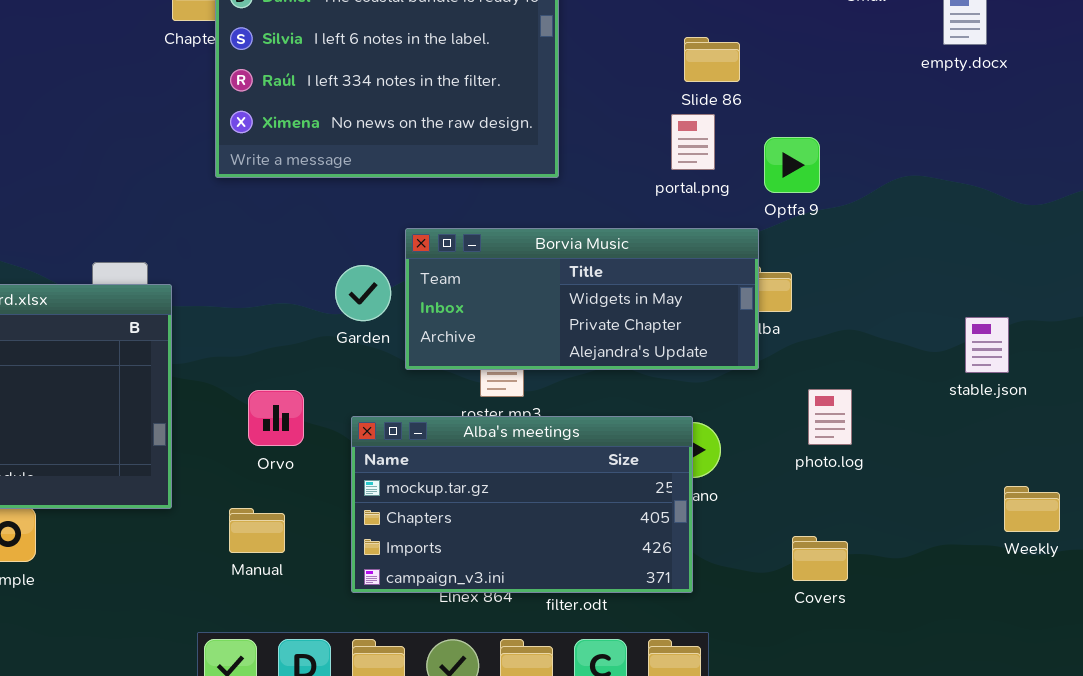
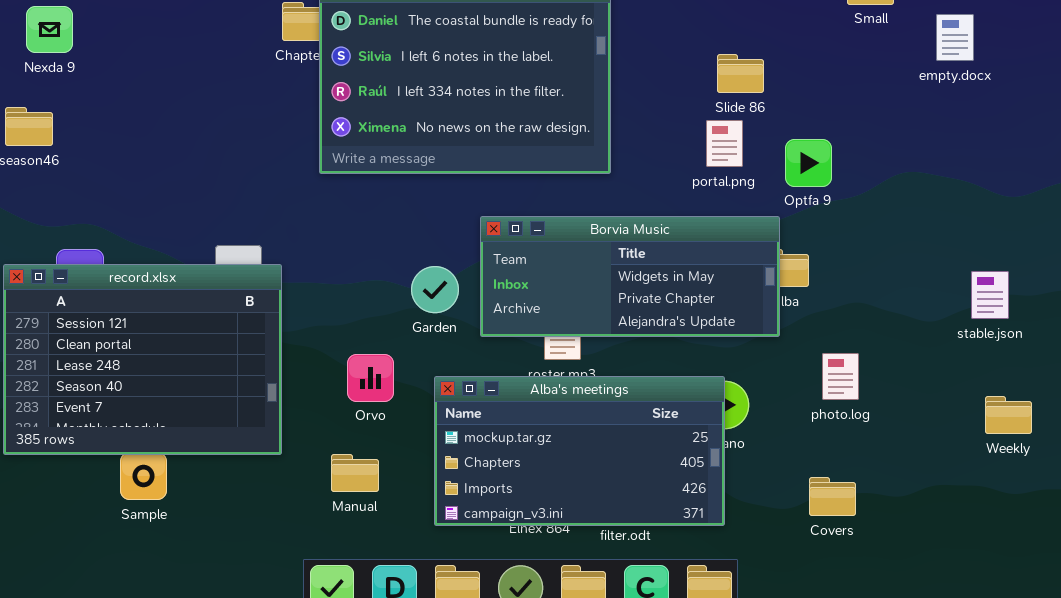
Garden: [335,265,391,321] -> [411,266,459,313], moved
stable.json: [965,317,1009,373] -> [971,271,1009,319], moved
Weekly: [1004,486,1060,532] -> [985,396,1032,434], moved

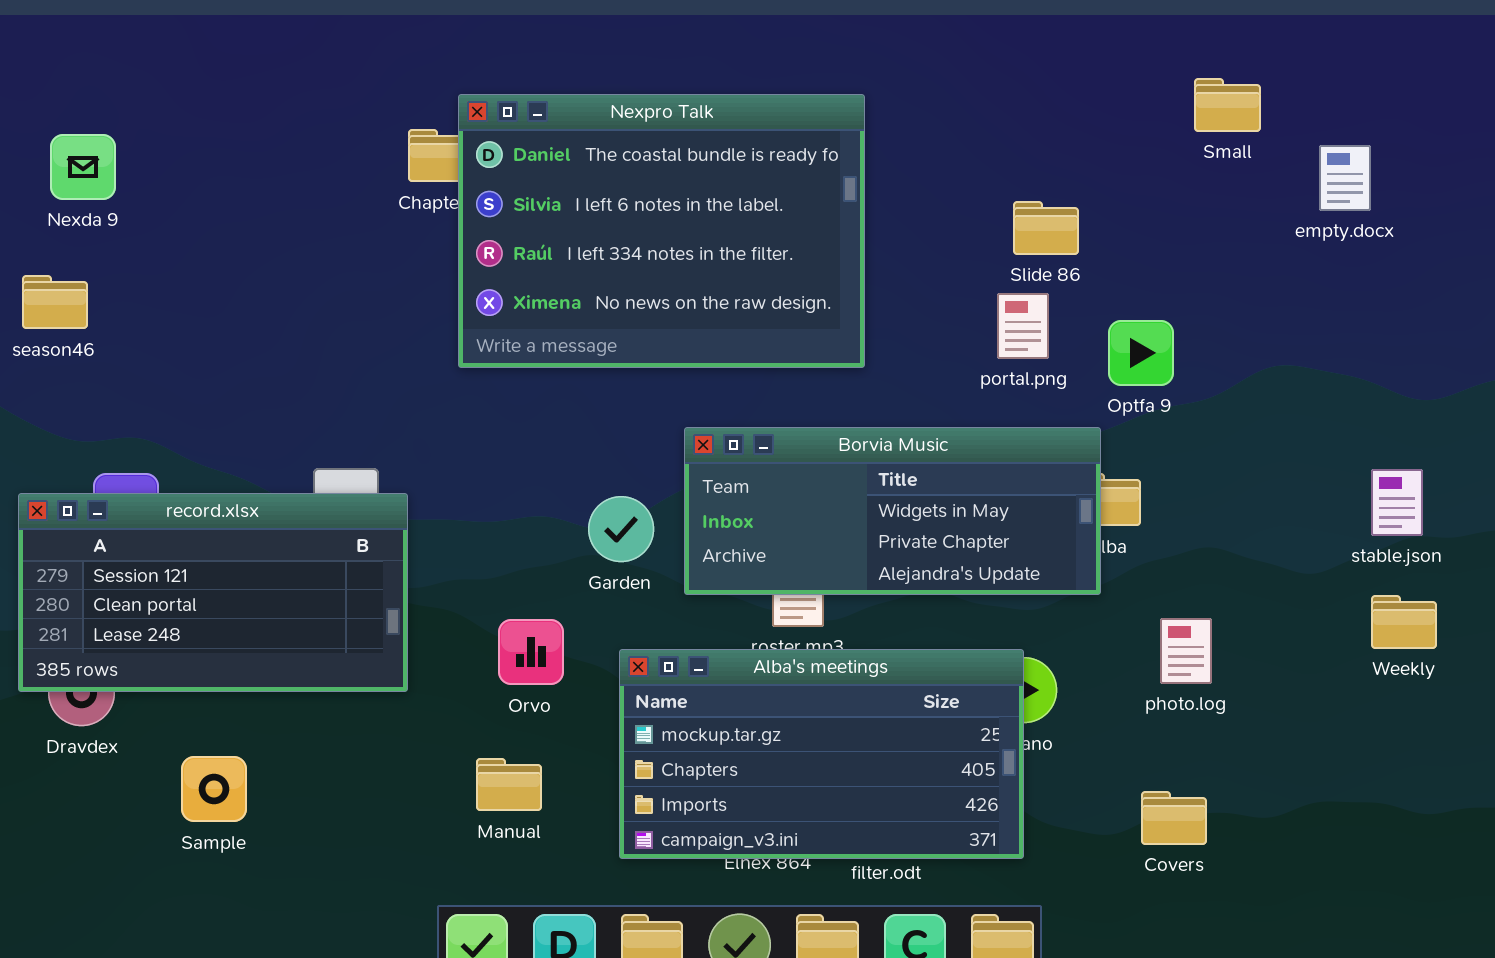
record.xlsx: [3,264,282,455] -> [18,493,408,692], resized
stable.json: [971,271,1009,319] -> [1371,469,1423,536], moved
Weekly: [985,396,1032,434] -> [1371,595,1437,649], moved

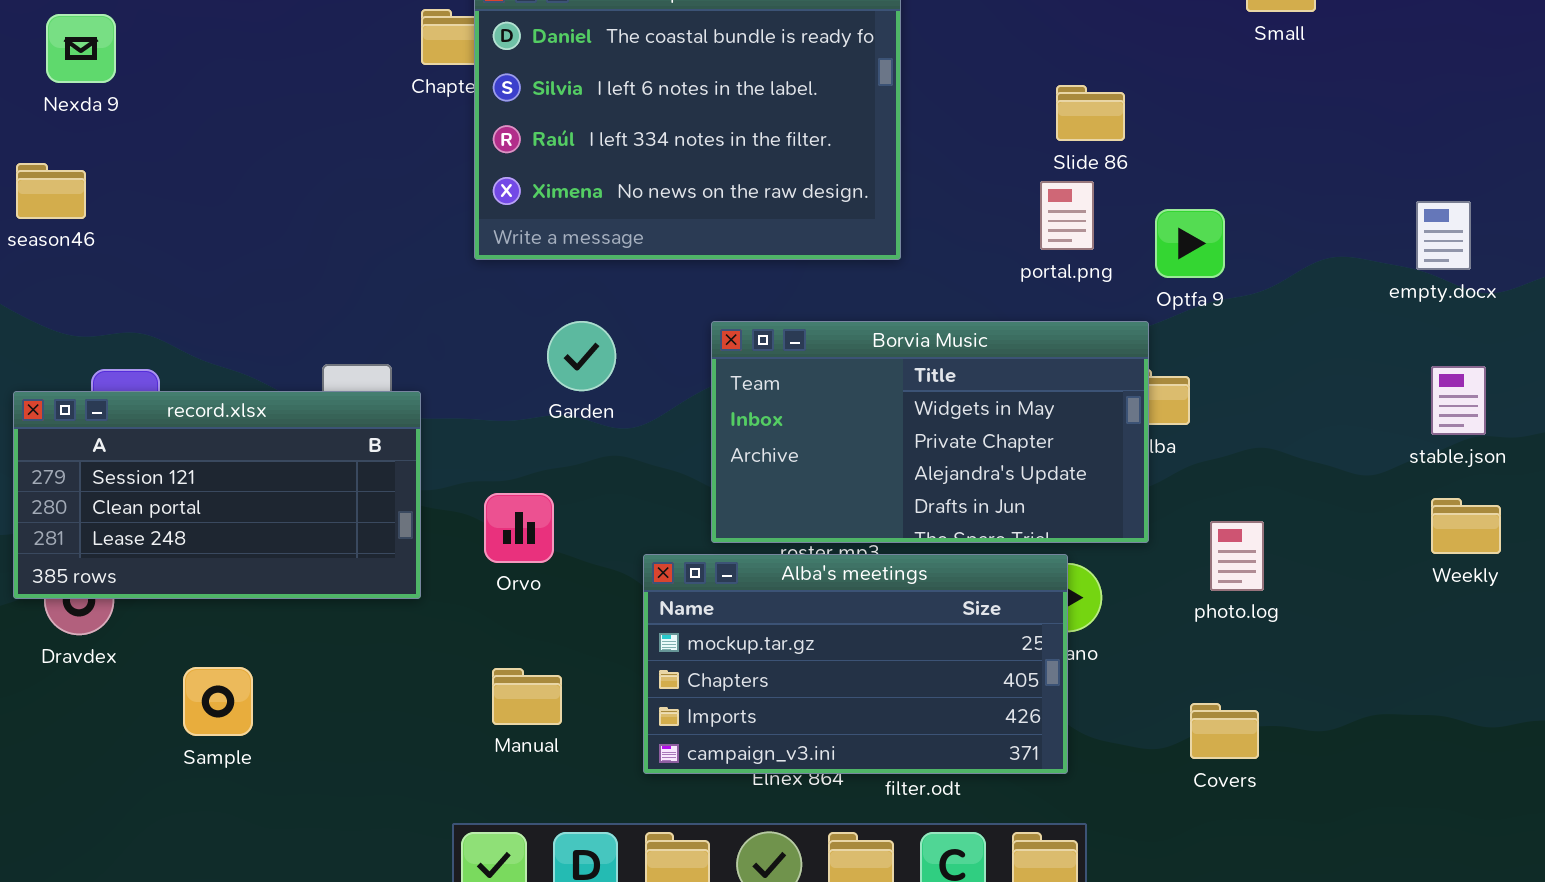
empty.docx: [1319,145,1371,211] -> [1416,201,1471,270], moved
Borvia Music: [684,427,1101,595] -> [711,321,1149,543], resized
Garden: [588,496,654,562] -> [547,321,616,391], moved
Orvo: [498,619,564,685] -> [484,493,554,563], moved

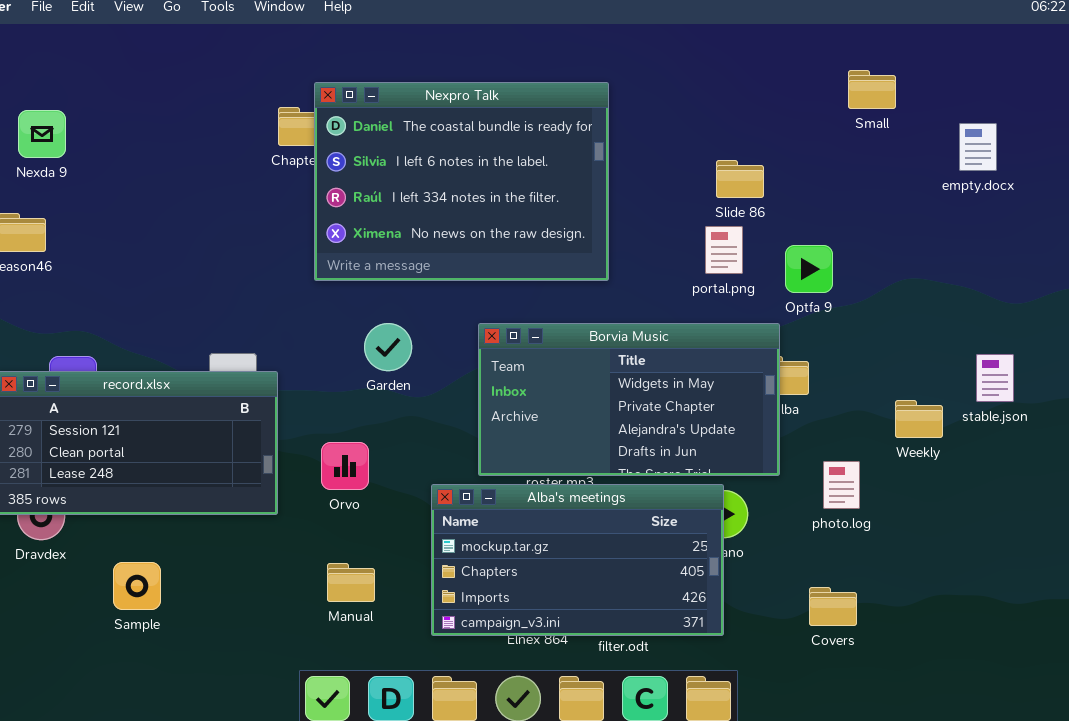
empty.docx: [1416,201,1471,270] -> [959,123,997,171], moved
Weekly: [1431,498,1501,554] -> [895,400,943,438], moved

